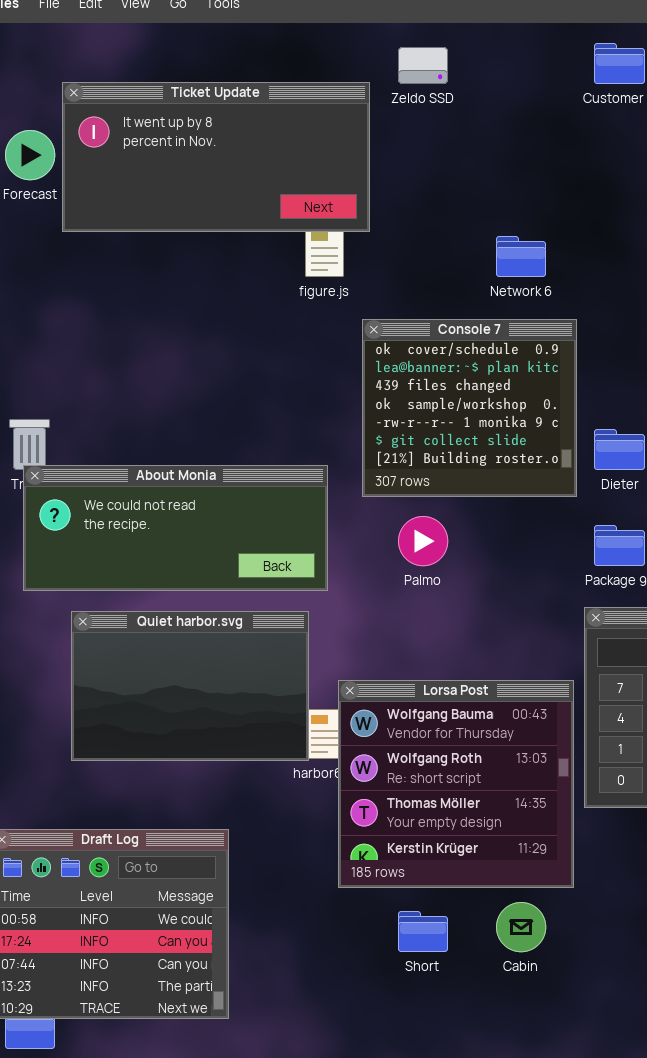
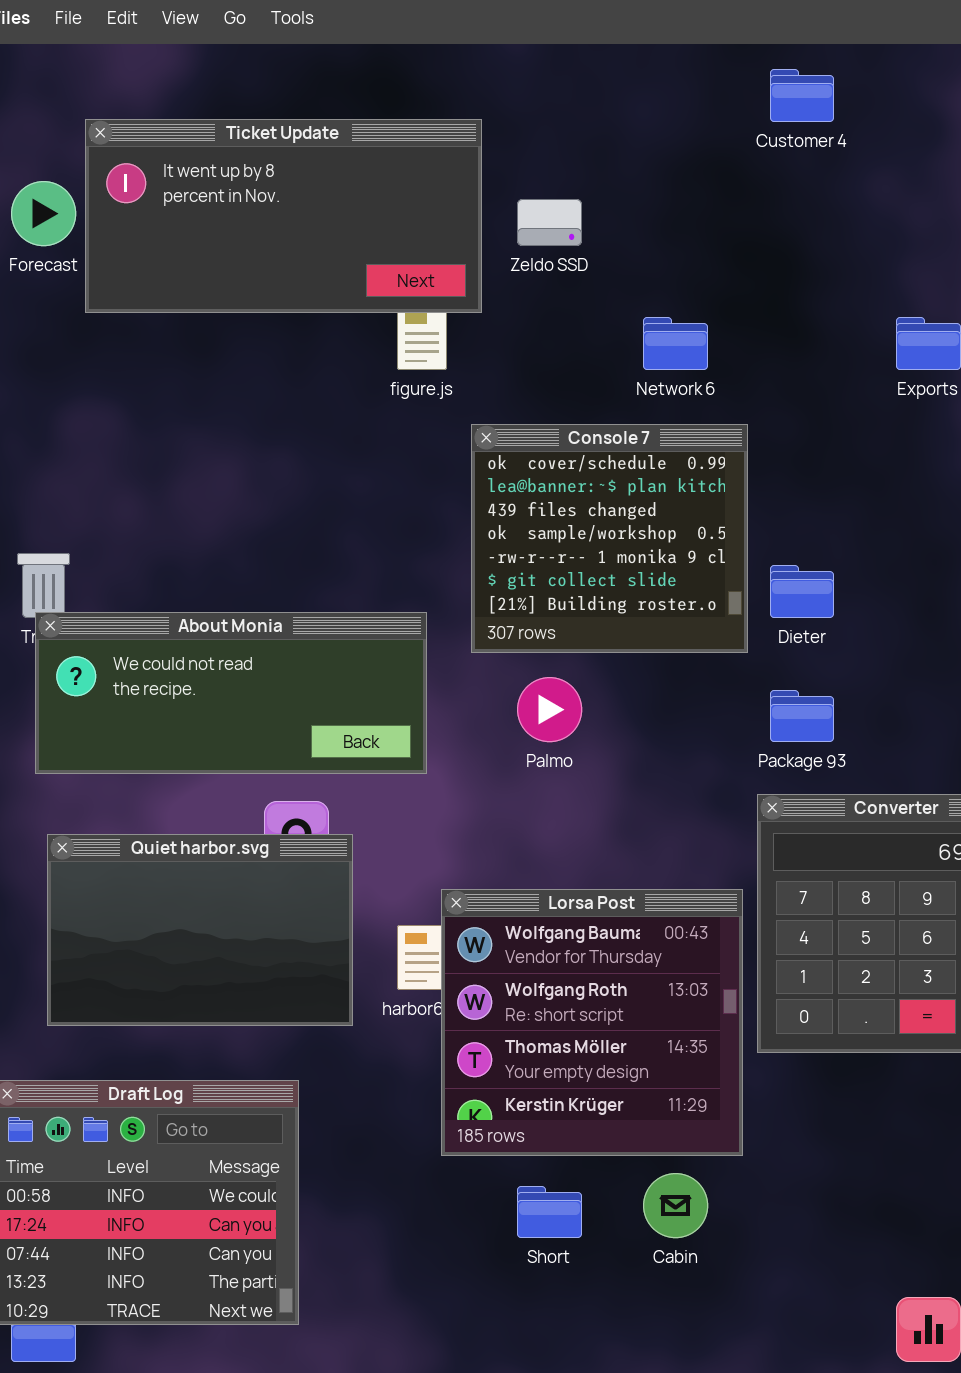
Zeldo SSD: [398,47,448,84] -> [517,199,582,246], moved
Quiet harbor.svg: [71,611,309,761] -> [47,834,353,1026], moved

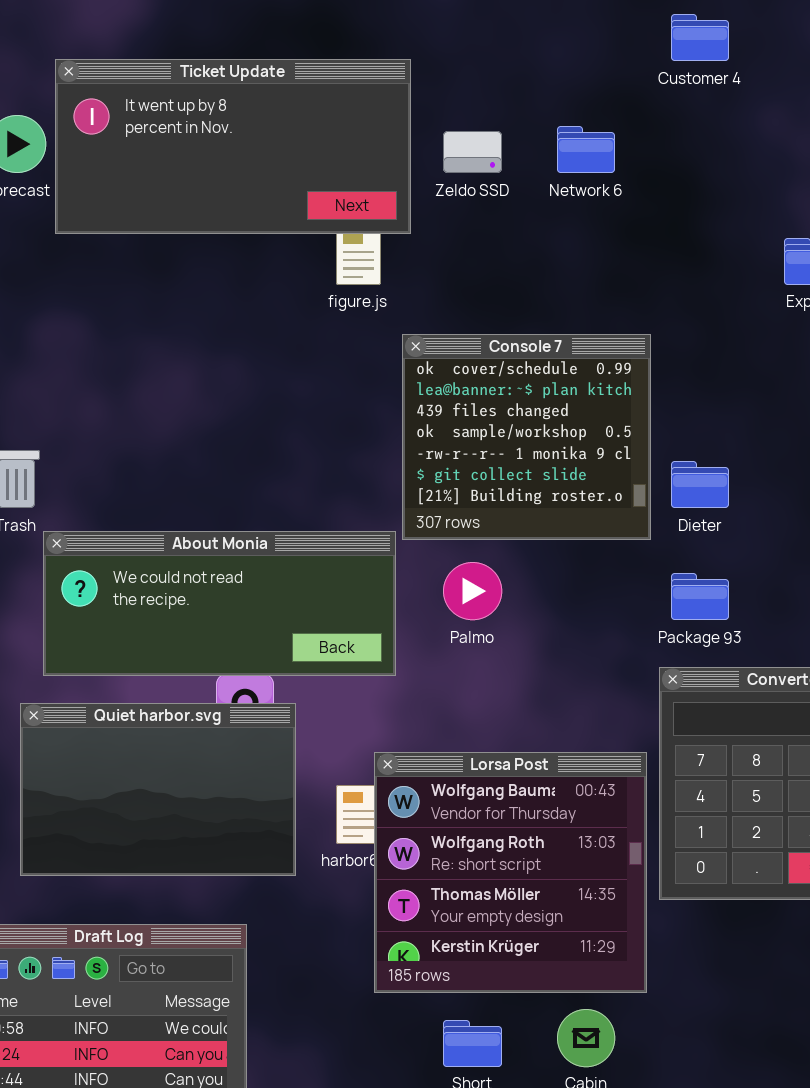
Network 6: [643,317,708,370] -> [557,126,615,173], moved
About Monia: [35,612,427,774] -> [43,531,396,676], moved

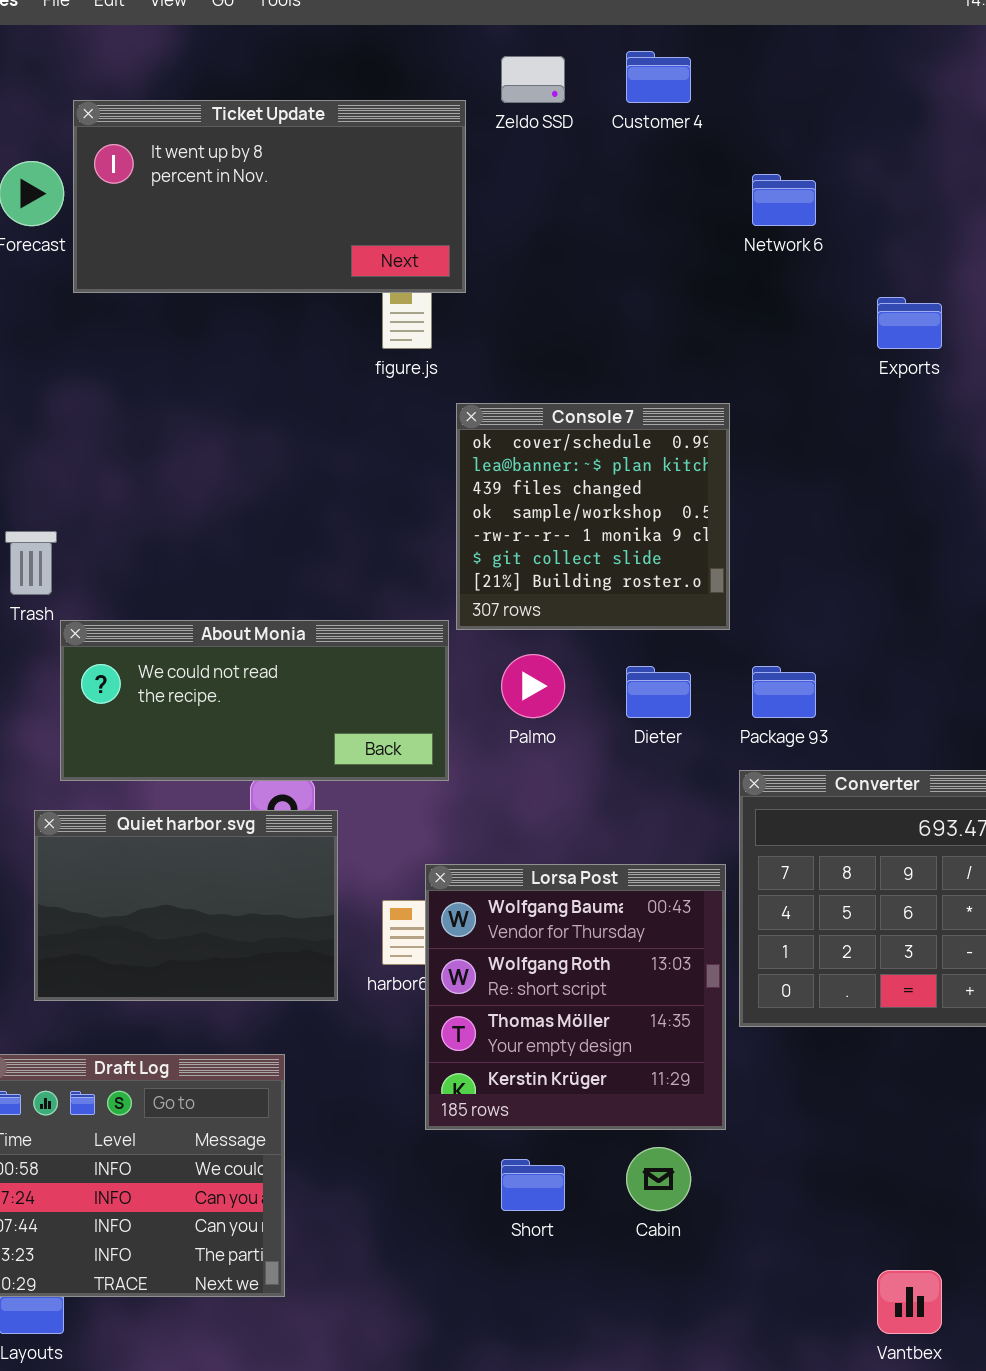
Customer 4: [671,14,729,61] -> [626,51,691,103], moved
Network 6: [557,126,615,173] -> [752,174,816,226], moved
Zeldo SSD: [443,131,502,173] -> [501,56,565,103], moved
Dieter: [671,461,729,508] -> [626,666,691,718], moved

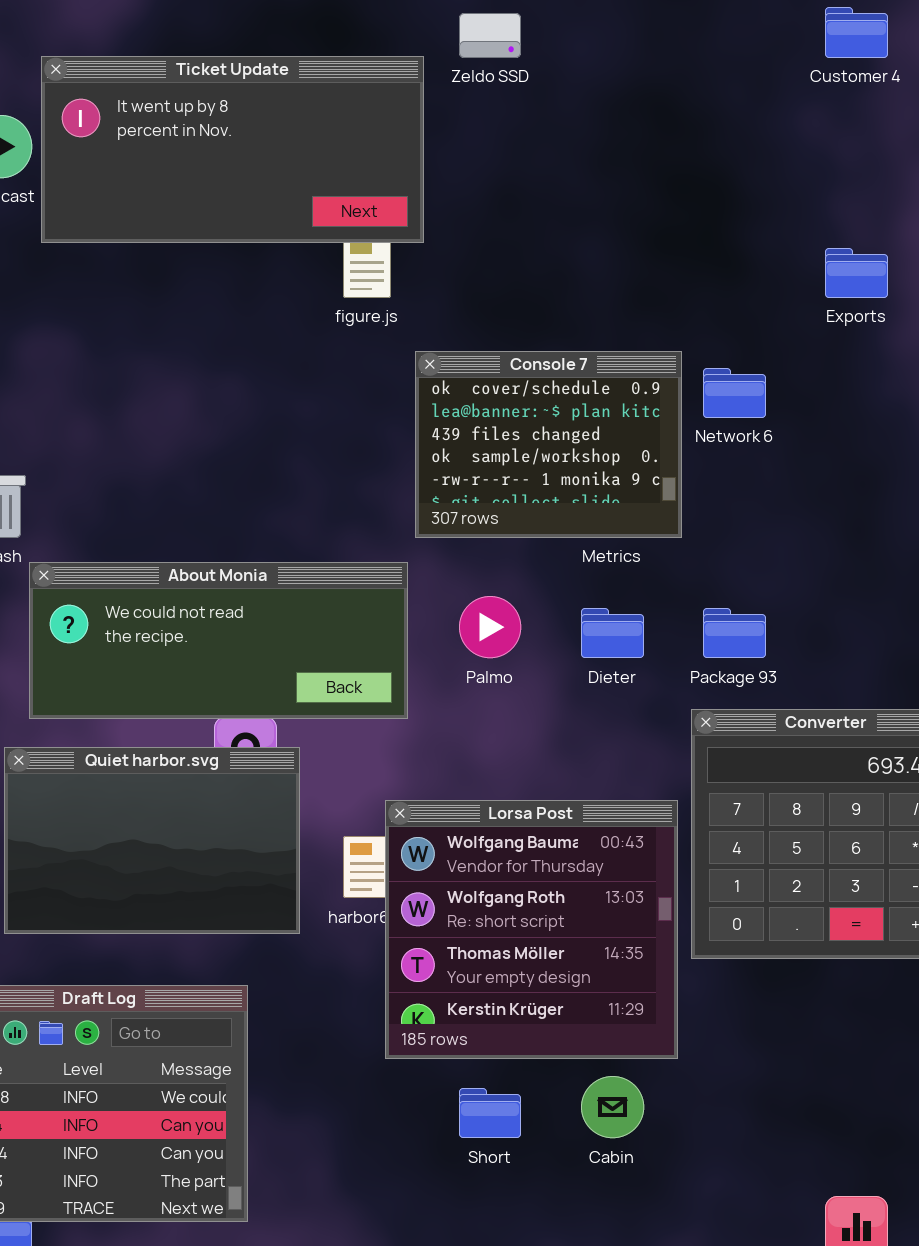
Customer 4: [626,51,691,103] -> [825,7,888,58], moved
Network 6: [752,174,816,226] -> [703,368,766,418], moved
Console 7: [456,403,730,630] -> [415,351,682,538], resized

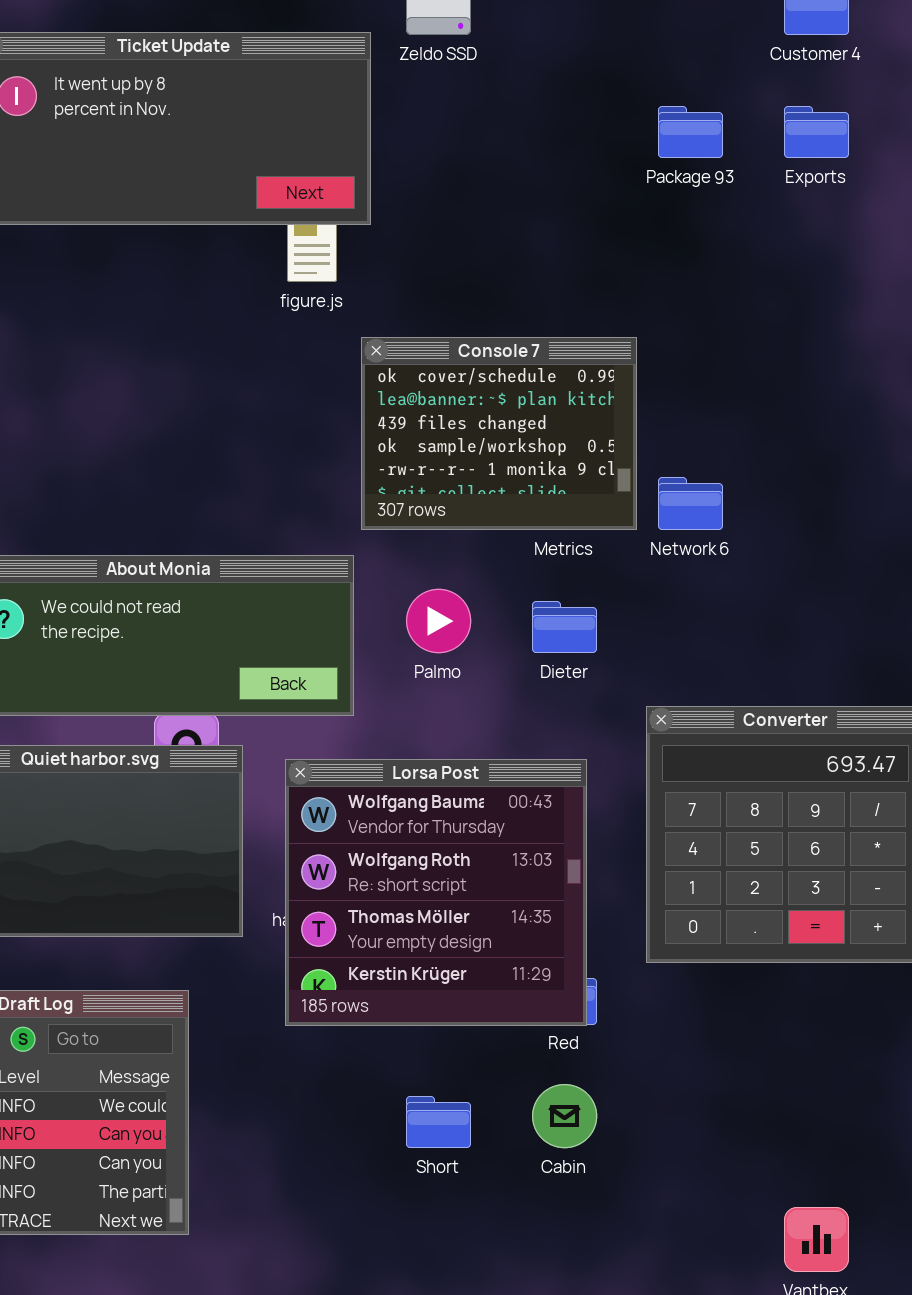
Exports: [825,248,888,298] -> [784,106,849,158], moved
Network 6: [703,368,766,418] -> [658,477,723,530], moved
Package 93: [703,608,766,658] -> [658,106,723,158], moved
Lorsa Post: [385,800,678,1059] -> [285,759,587,1026], moved

